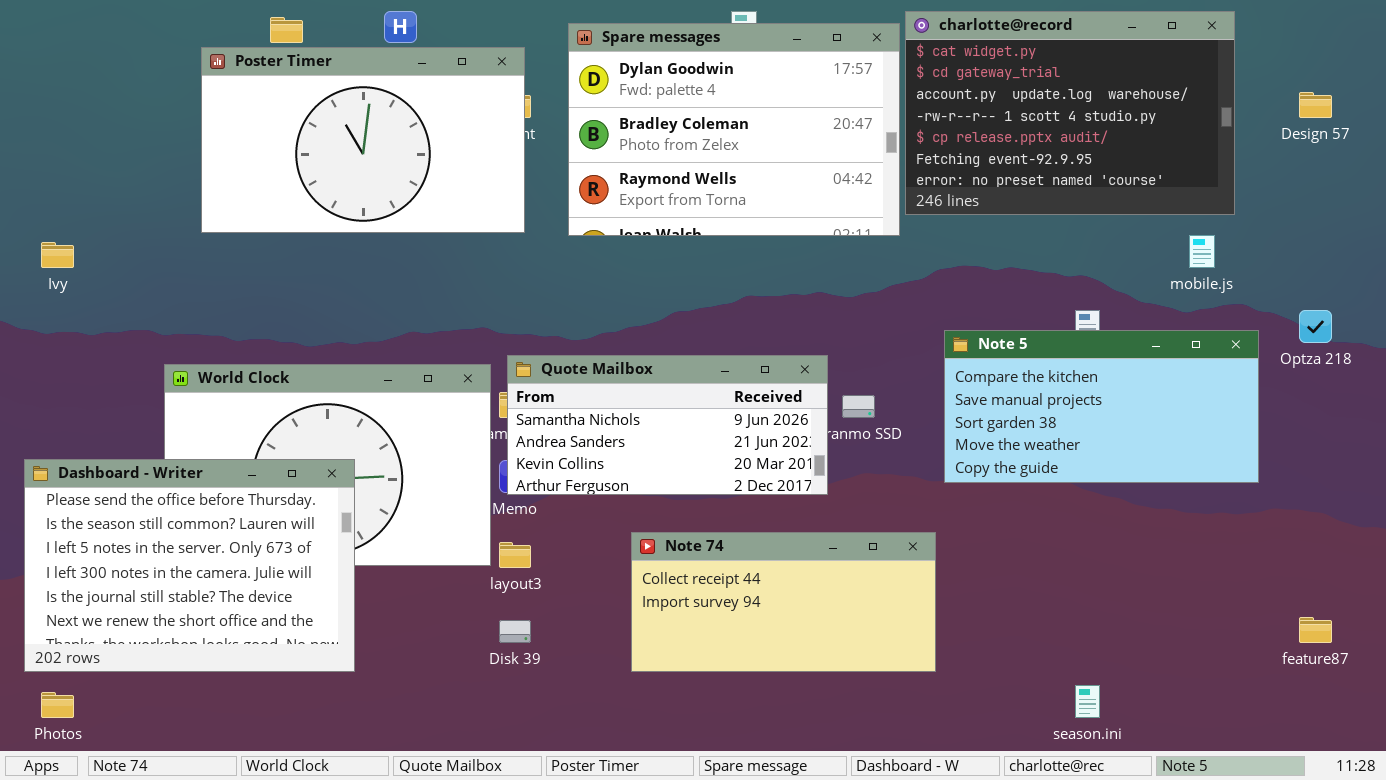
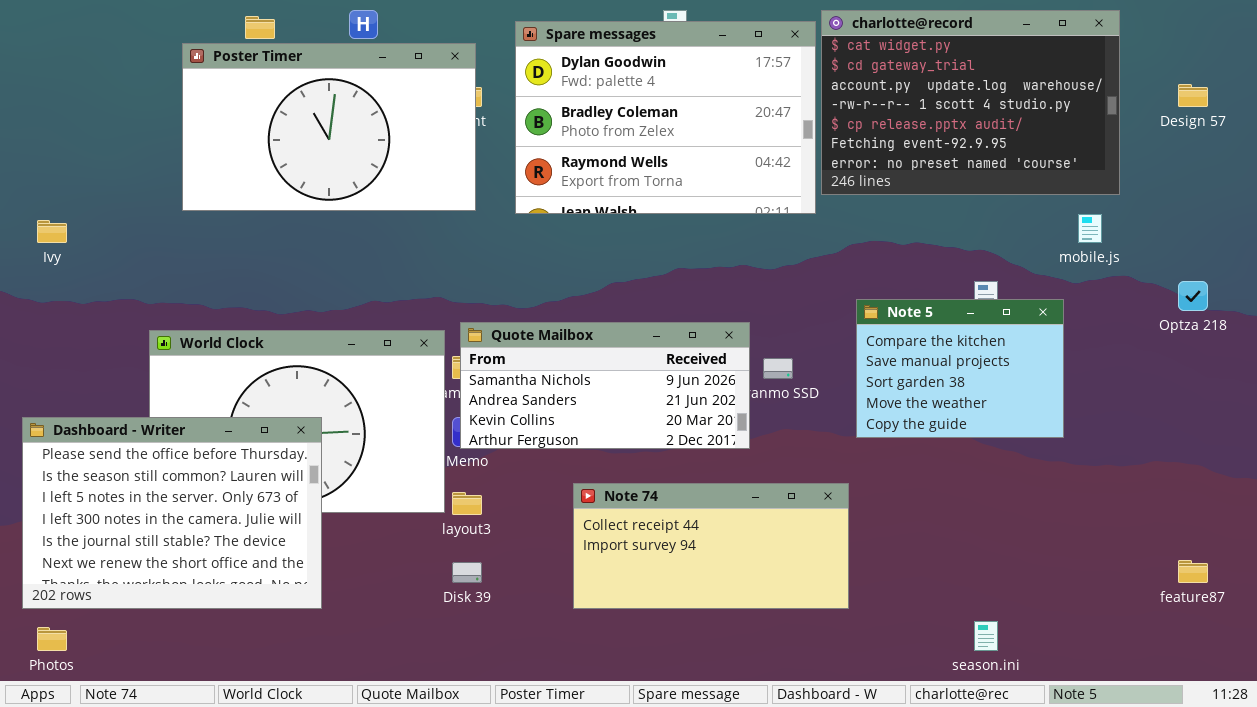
Note 5: [944,330,1259,483] -> [856,299,1064,438], resized

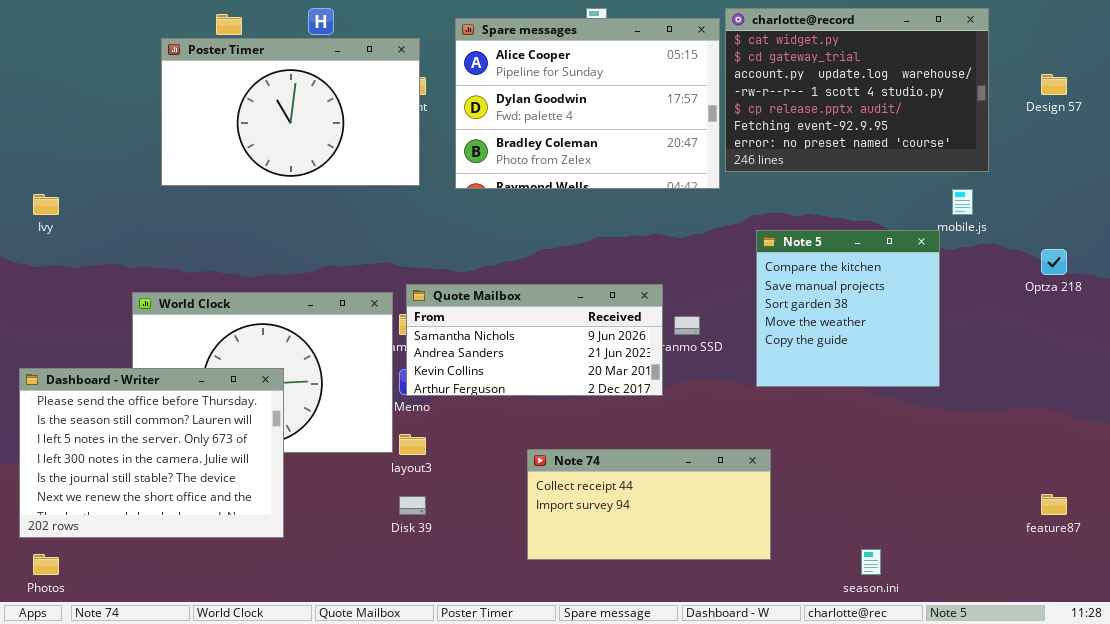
Spare messages: [515,21,816,214] -> [455,18,720,189], scrolled up 1 row
Note 5: [856,299,1064,438] -> [756,230,940,387], resized
Note 74: [573,483,849,609] -> [527,449,771,560], moved

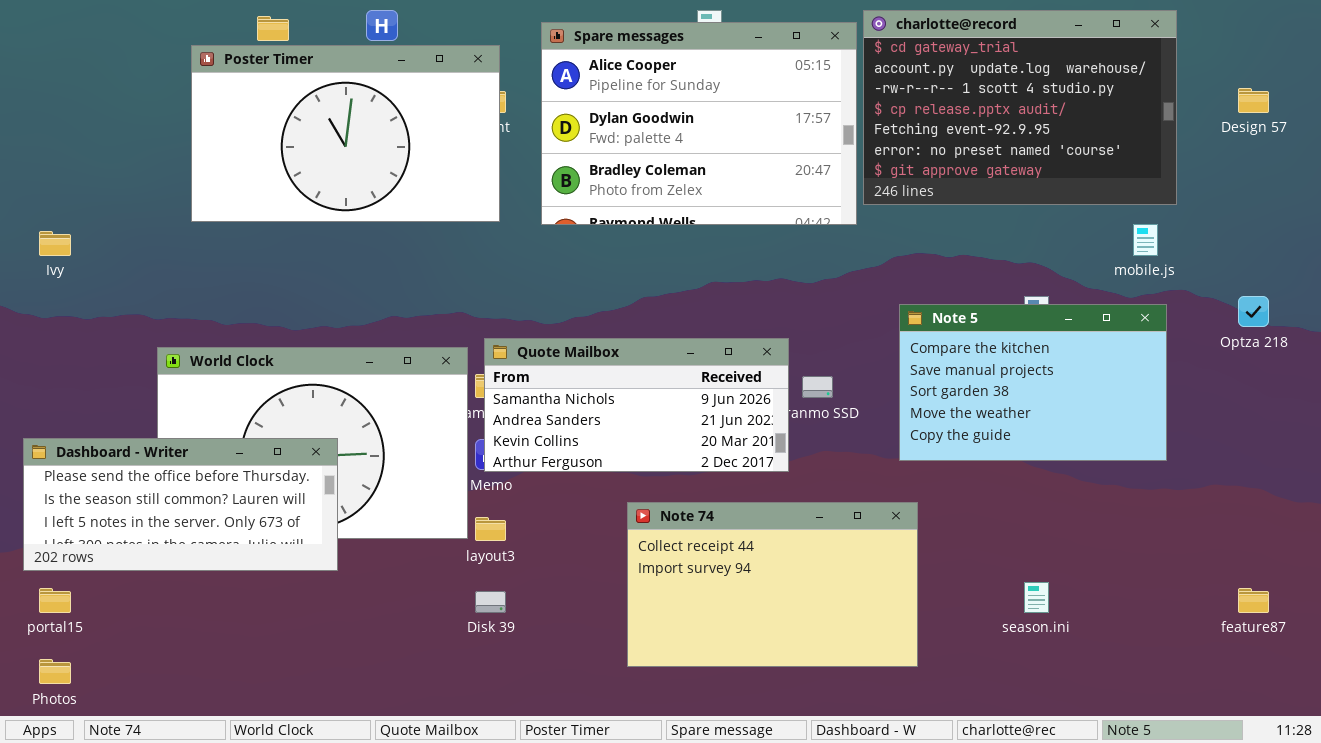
charlotte@record: [725,8,989,172] -> [863,10,1177,205], scrolled down 1 row
Note 5: [756,230,940,387] -> [899,304,1167,461], resized
Dashboard - Writer: [19,368,284,538] -> [23,438,338,571], resized
Note 74: [527,449,771,560] -> [627,502,918,667], resized
season.ini: [861,549,881,575] -> [1024,582,1049,613], moved

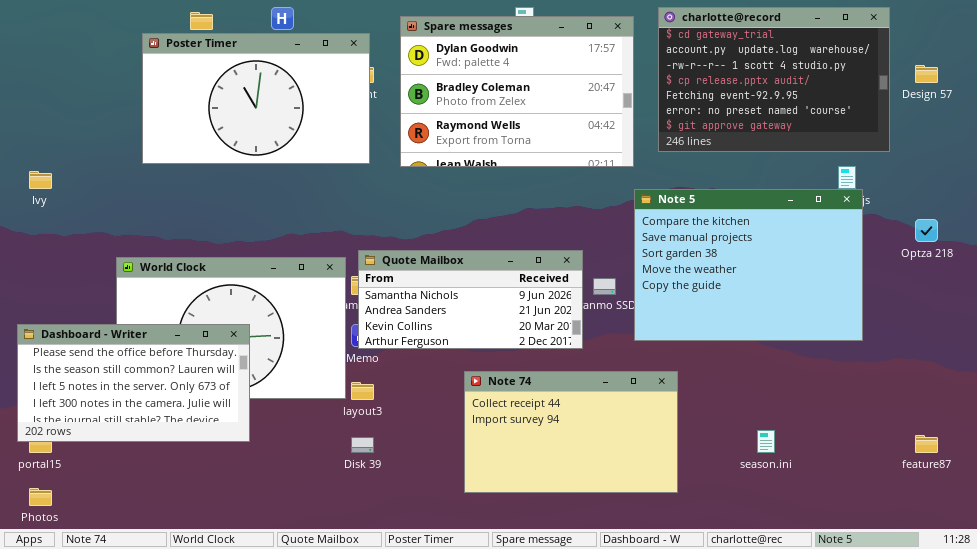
charlotte@record: [863,10,1177,205] -> [658,7,890,152], moved
Spare messages: [541,22,857,225] -> [400,16,634,167], scrolled down 1 row
Note 5: [899,304,1167,461] -> [634,189,863,341], resized
Dashboard - Writer: [23,438,338,571] -> [17,324,250,442], resized

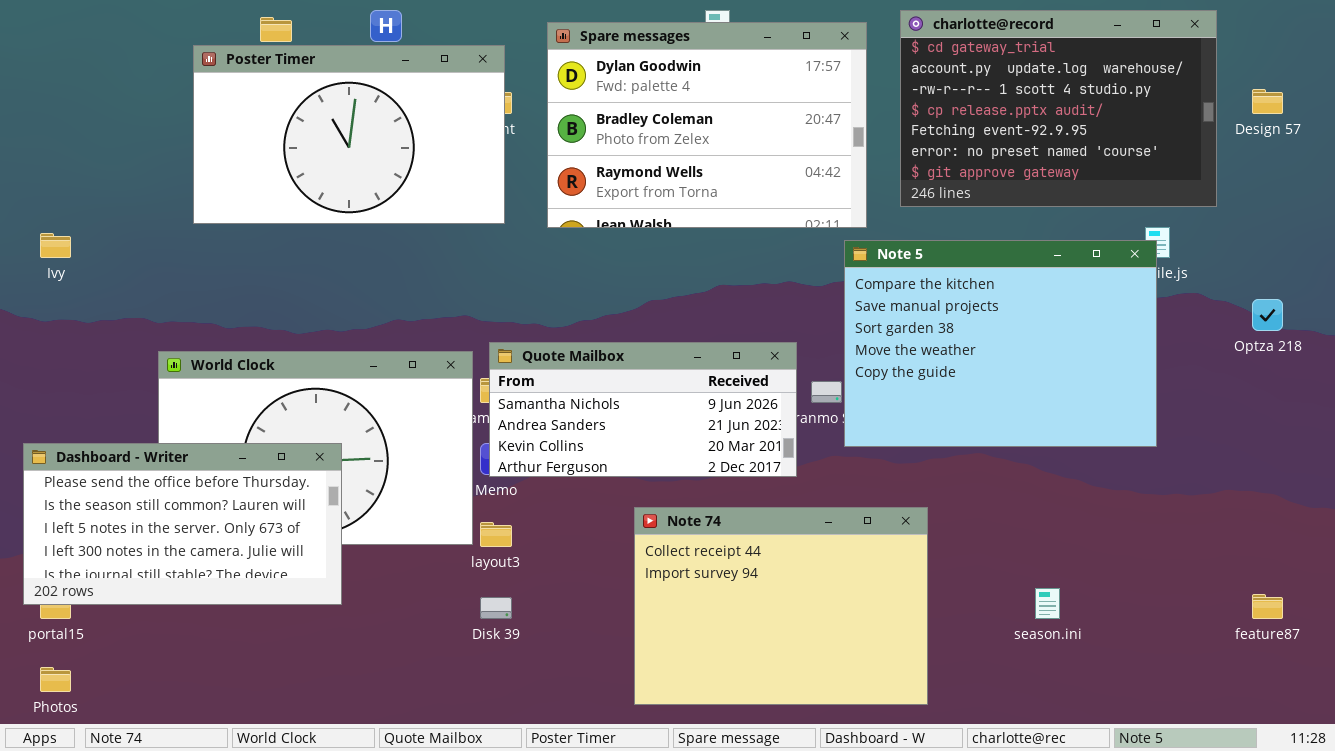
Note 5: [634,189,863,341] -> [844,240,1157,447], moved
Note 74: [464,371,678,493] -> [634,507,928,705], resized

